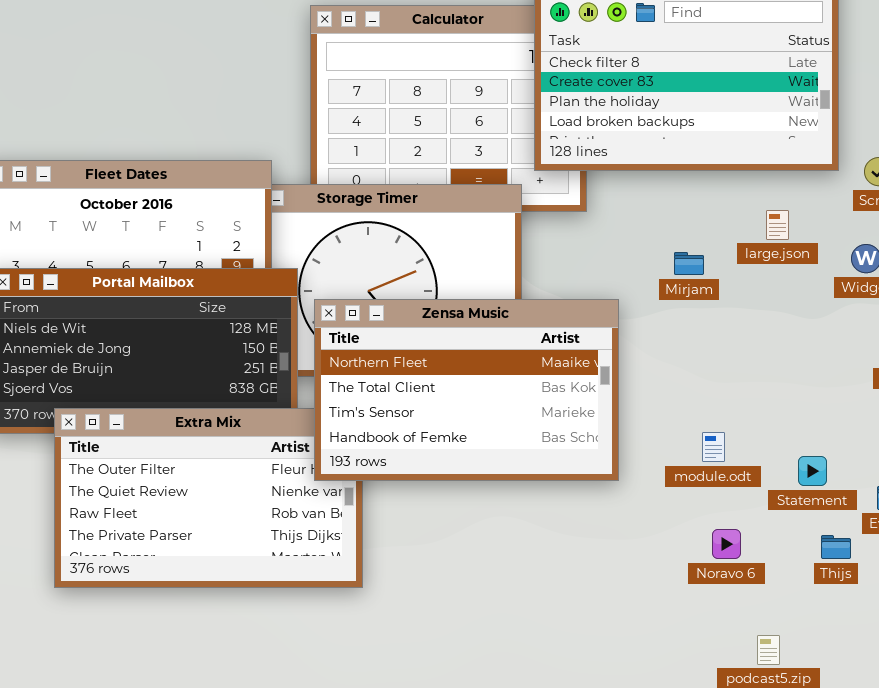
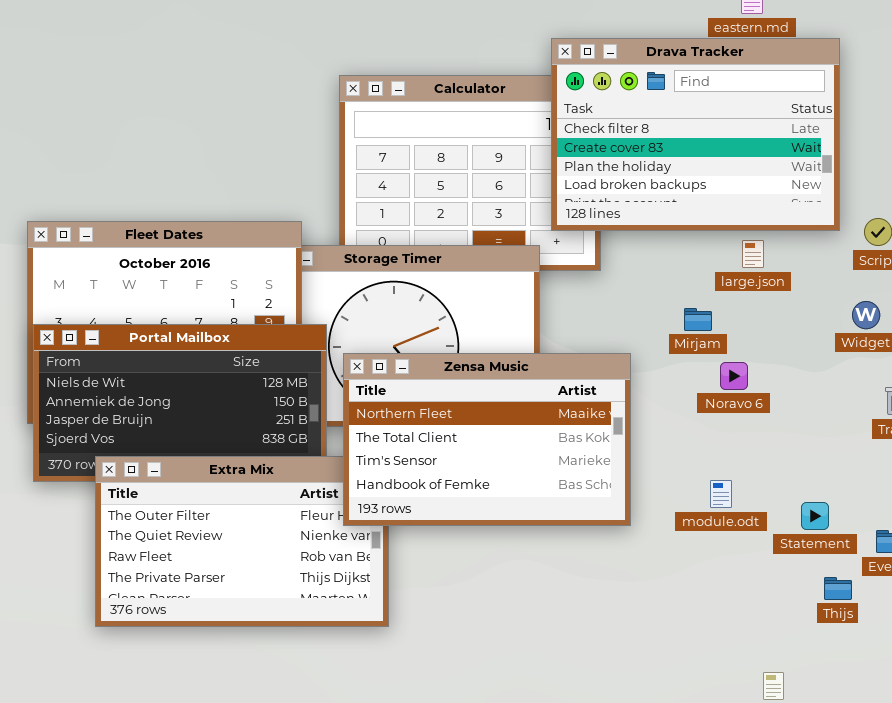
large.json: [766,210,789,240] -> [742,240,764,268], moved
Noravo 6: [712,529,741,559] -> [720,362,748,390], moved

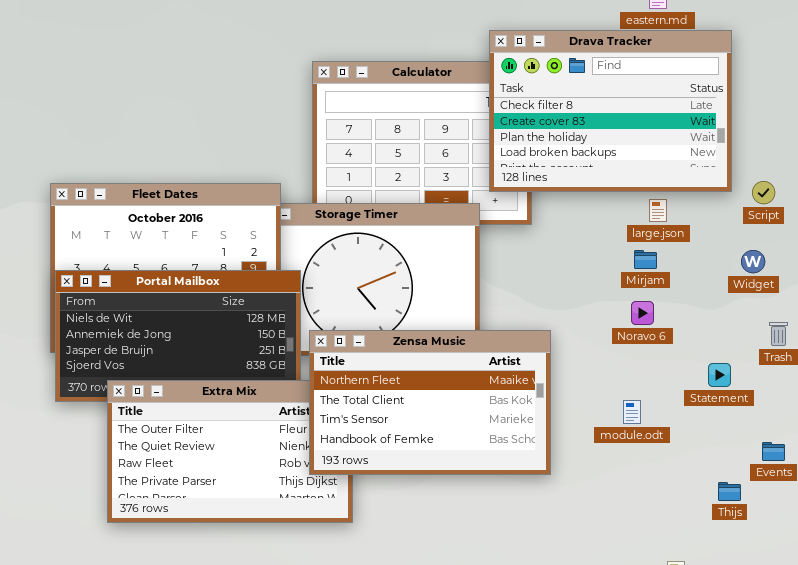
Mirjam: [684,308,712,331] -> [634,250,657,269], moved
Zensa Music: [343,353,631,526] -> [309,330,551,475], moved
Statement: [801,502,829,530] -> [708,363,731,387], moved

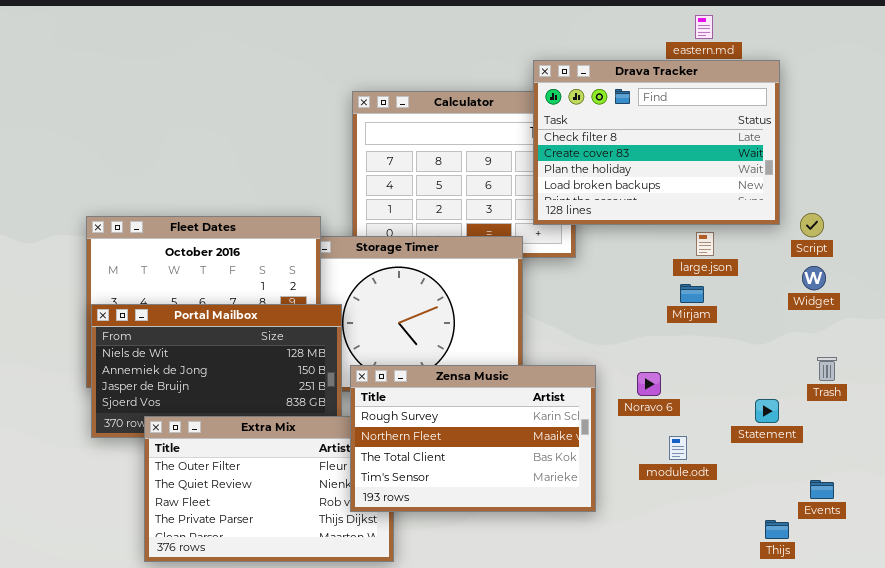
Widget: [741,250,765,273] -> [802,266,826,290], moved
Noravo 6: [631,301,654,325] -> [637,372,661,396], moved
Zensa Music: [309,330,551,475] -> [350,365,596,512], scrolled up 1 row

